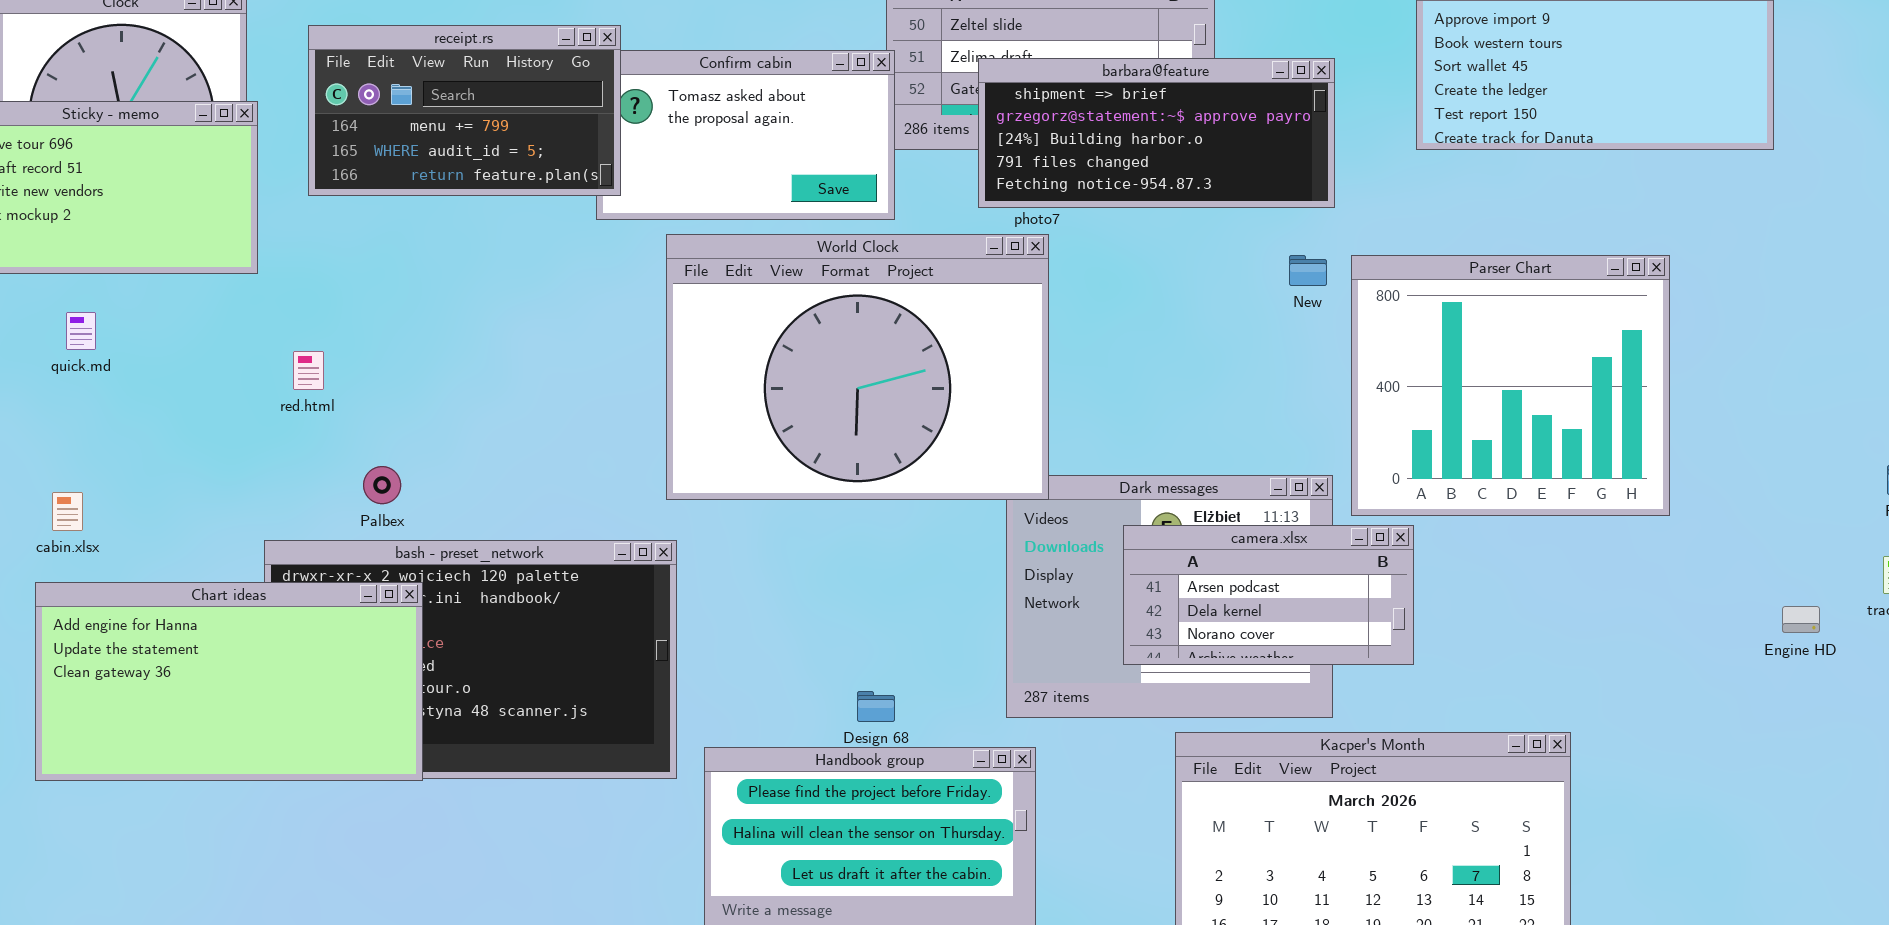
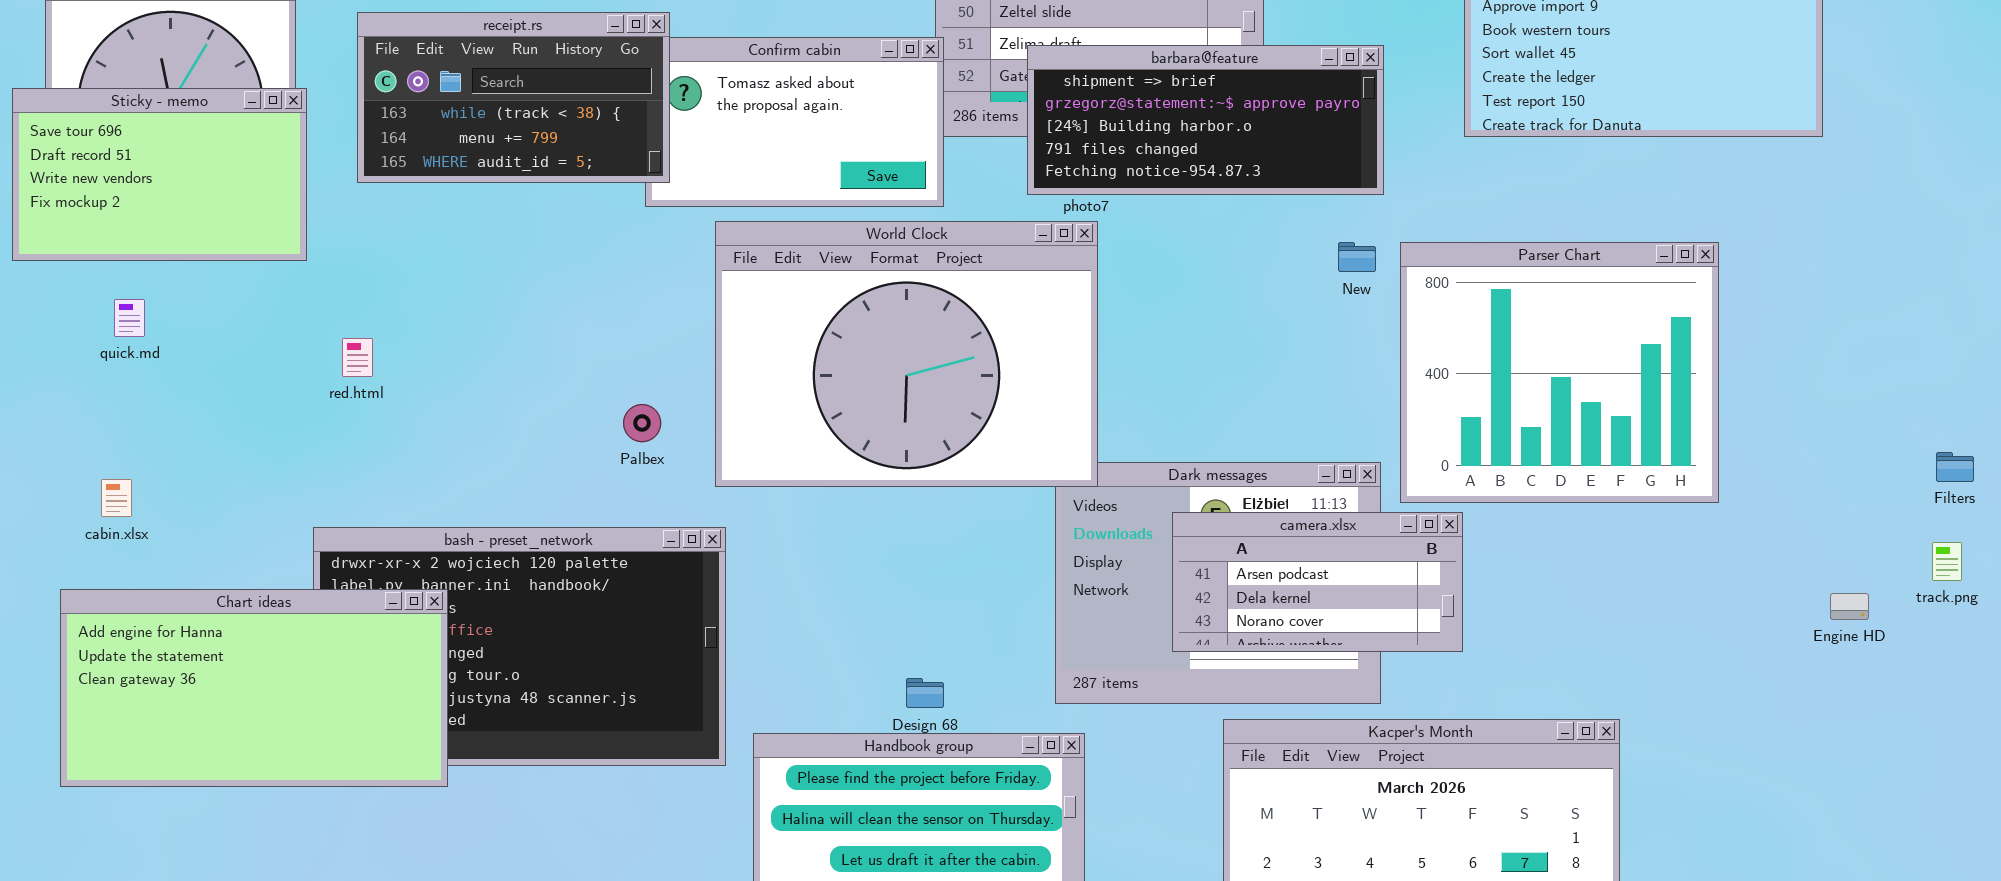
receipt.rs: [308,25,621,196] -> [357,12,670,183], scrolled up 1 row
Palbex: [363,466,401,504] -> [623,404,661,442], moved
Chart ideas: [35,582,423,781] -> [60,589,448,787], moved

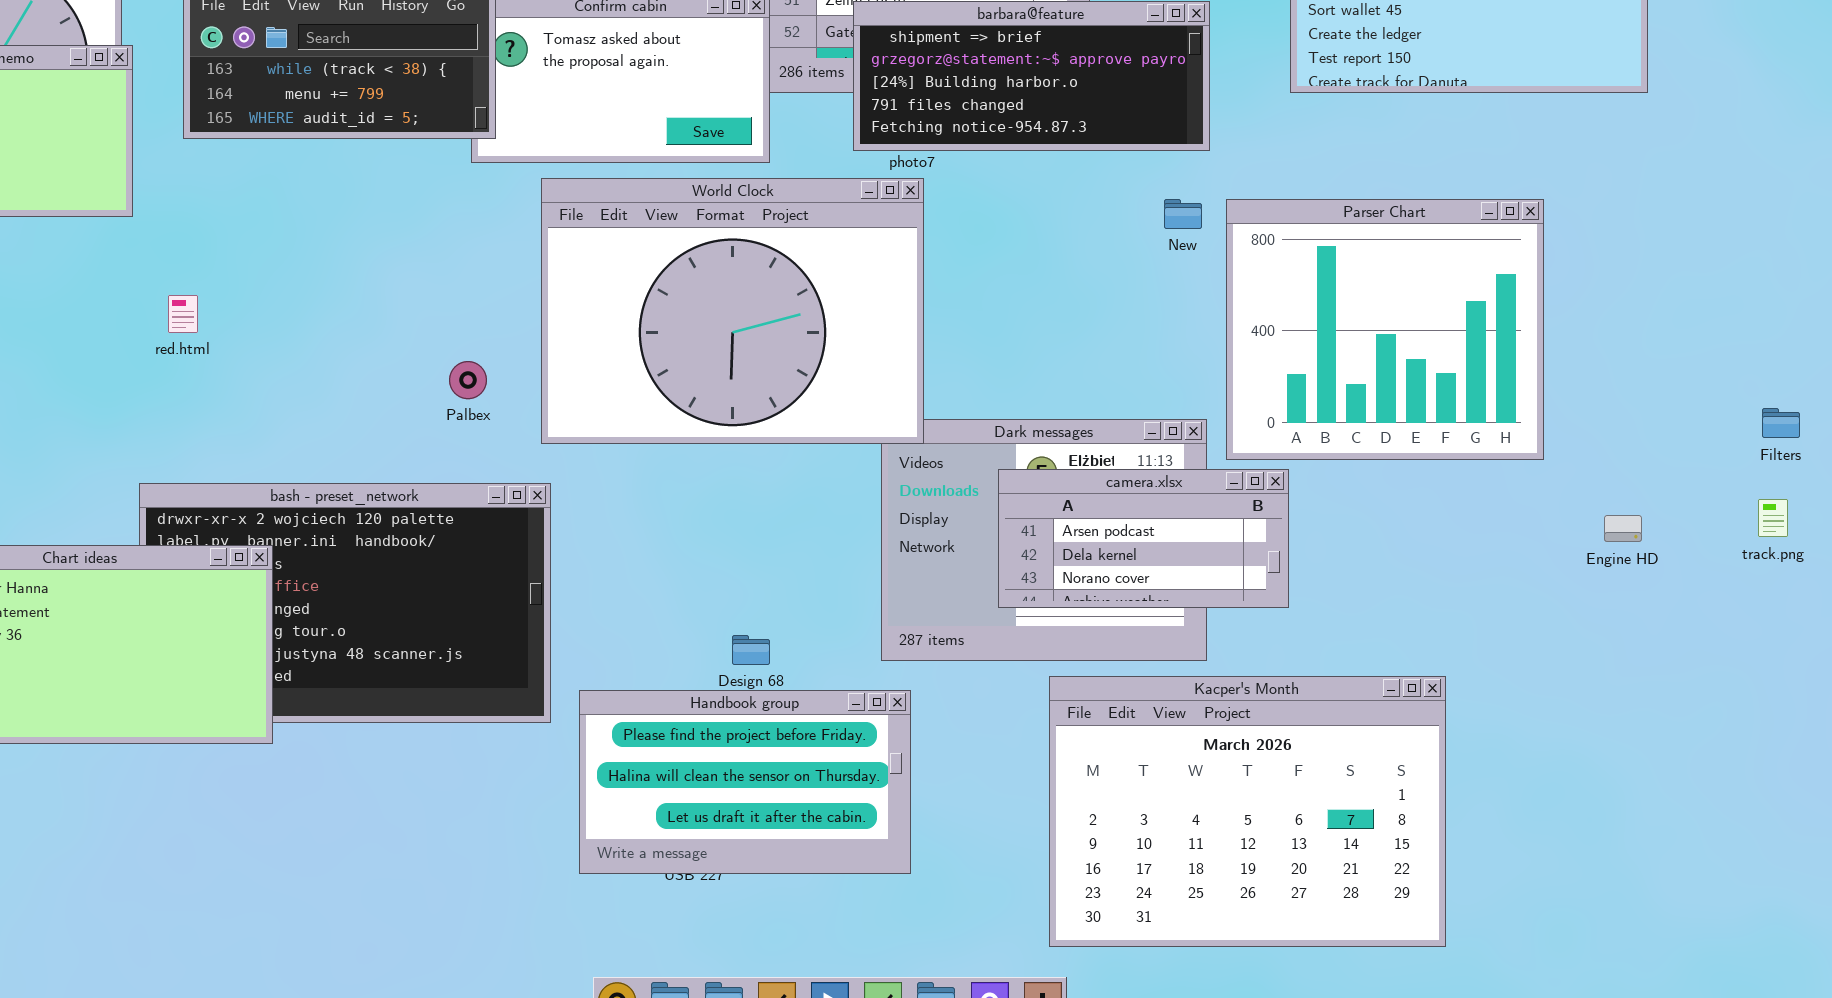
Engine HD: [1830,593,1869,620] -> [1604,515,1642,542], moved

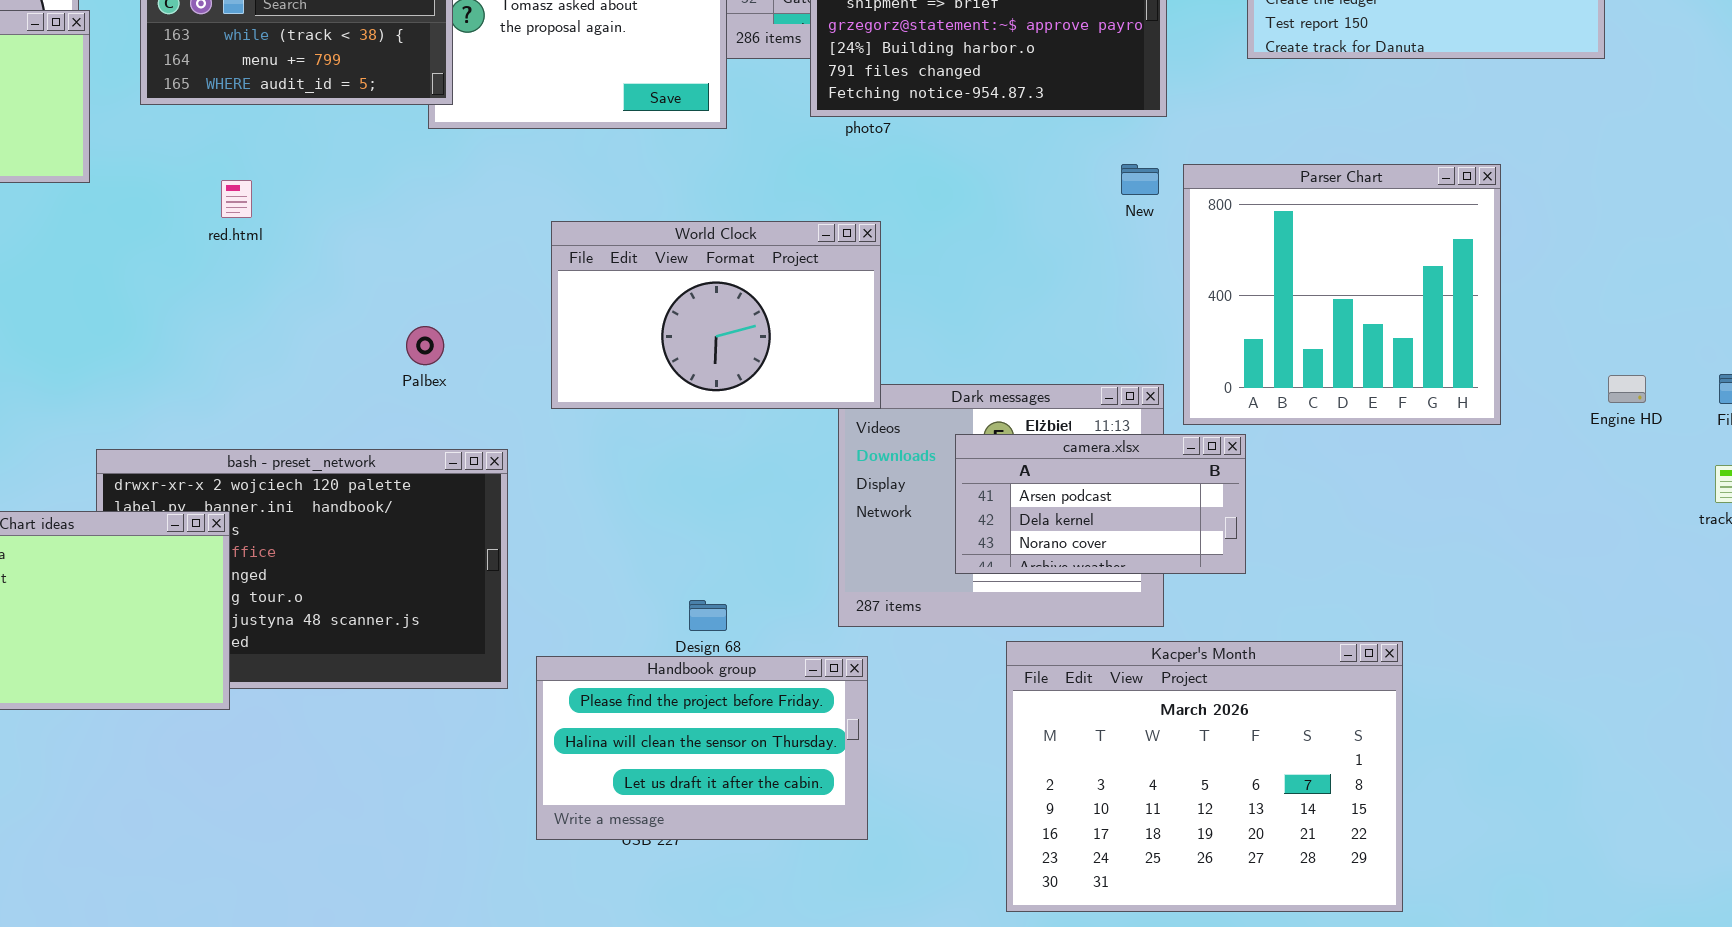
World Clock: [541,178,924,444] -> [551,221,881,409], resized
red.html: [168,295,198,333] -> [221,180,252,218], moved
Engine HD: [1604,515,1642,542] -> [1608,375,1646,403], moved

